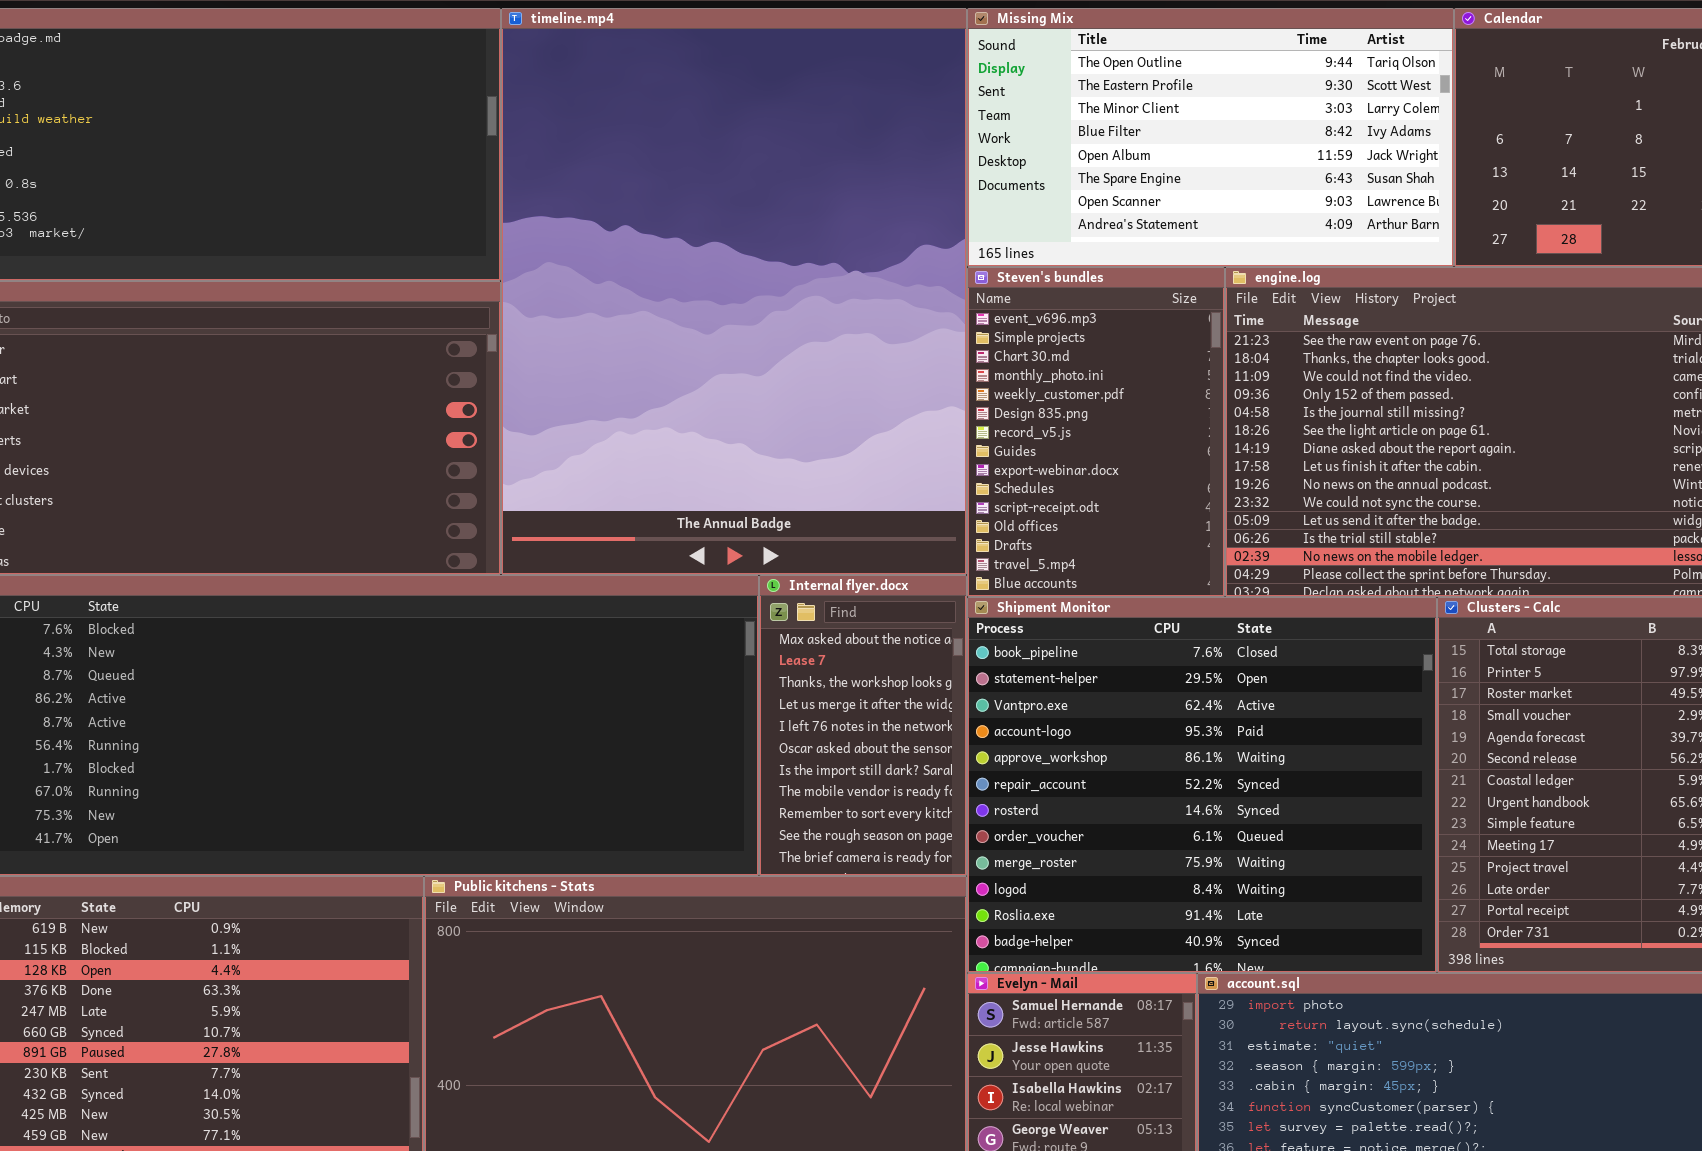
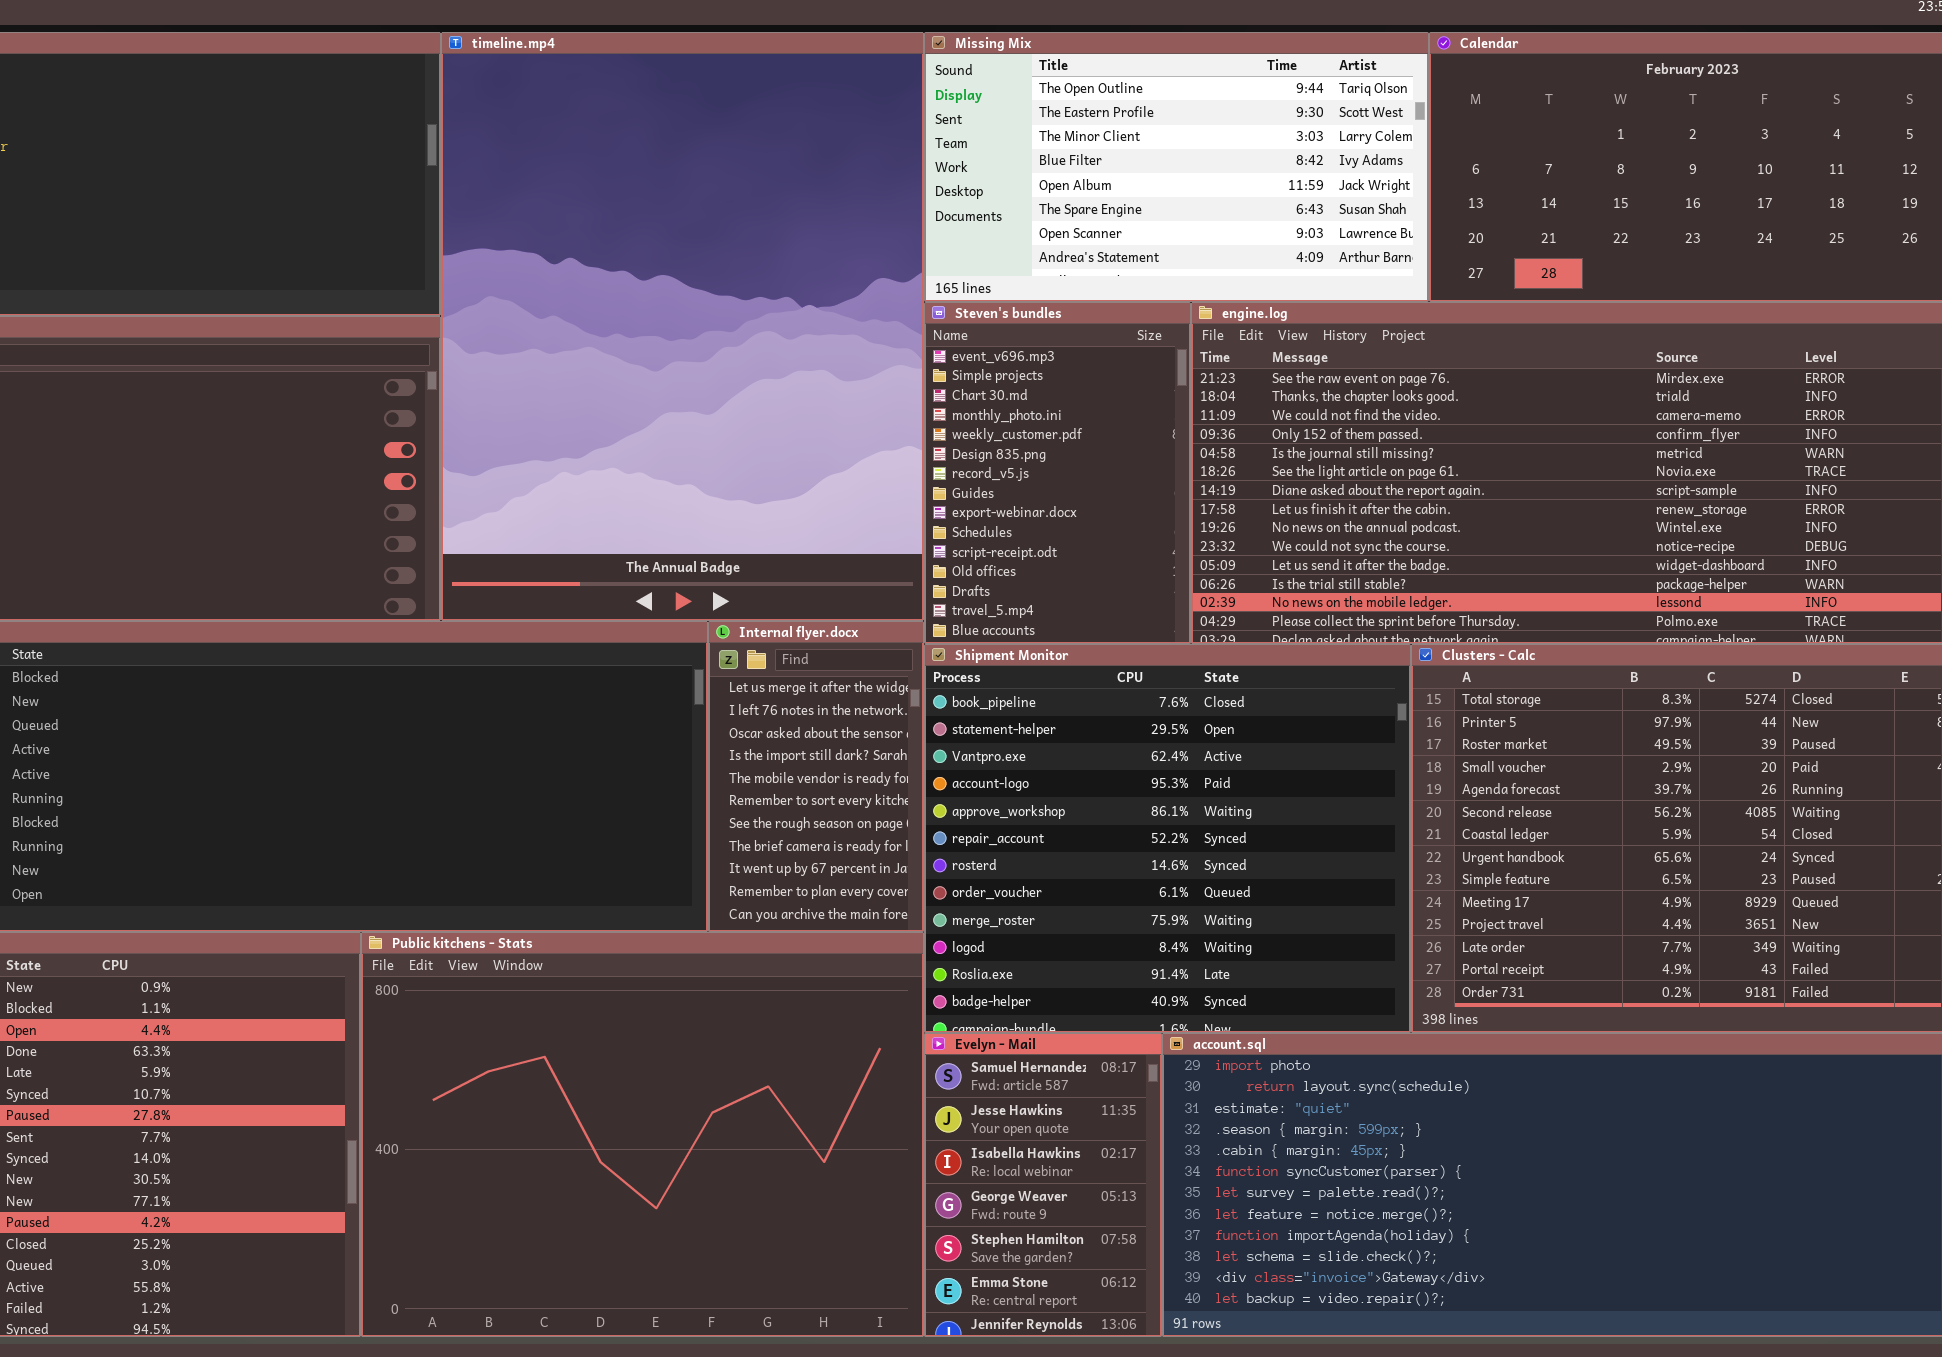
Internal flyer.docx: [759,575,967,876] -> [708,621,924,932], scrolled down 3 rows

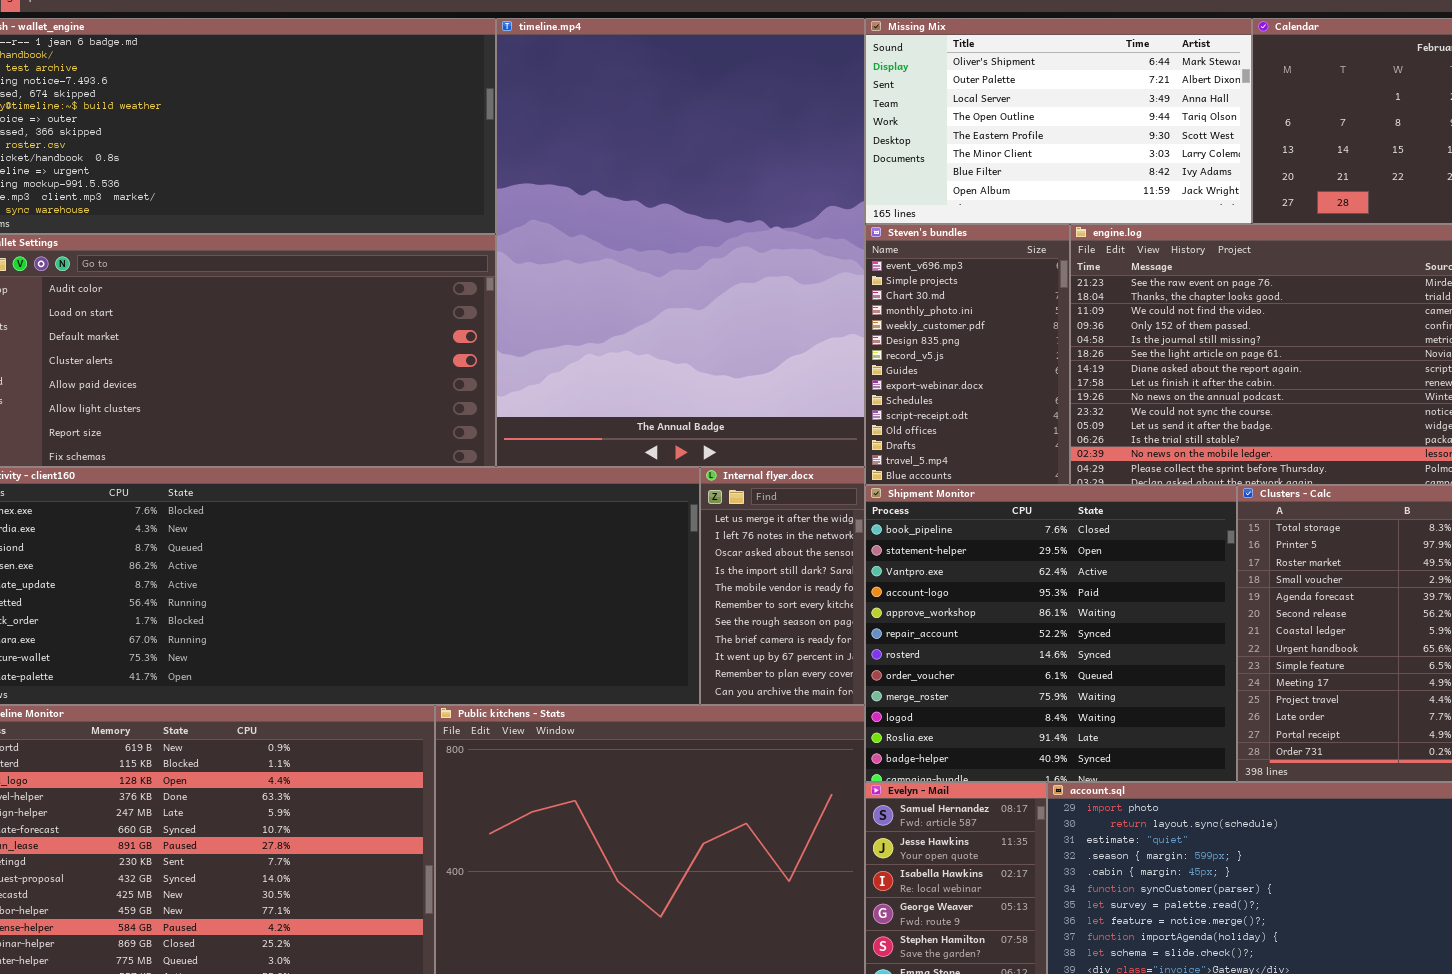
Missing Mix: [924,32,1429,302] -> [865,18,1252,224], scrolled up 3 rows

